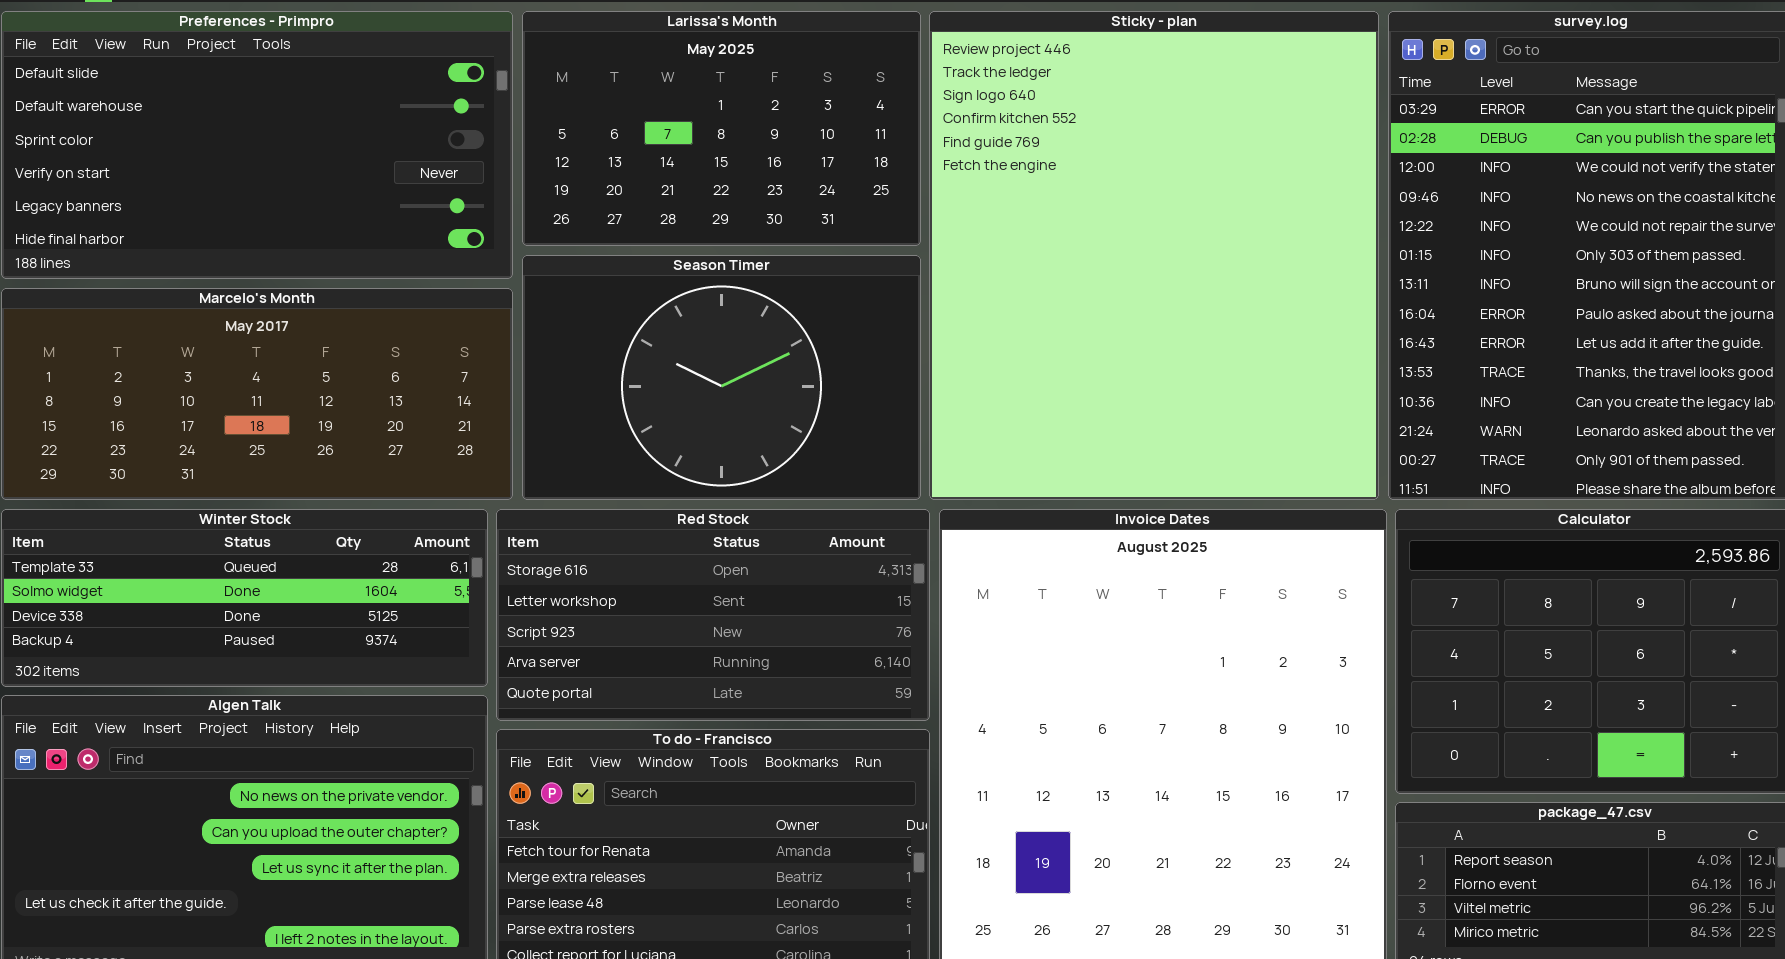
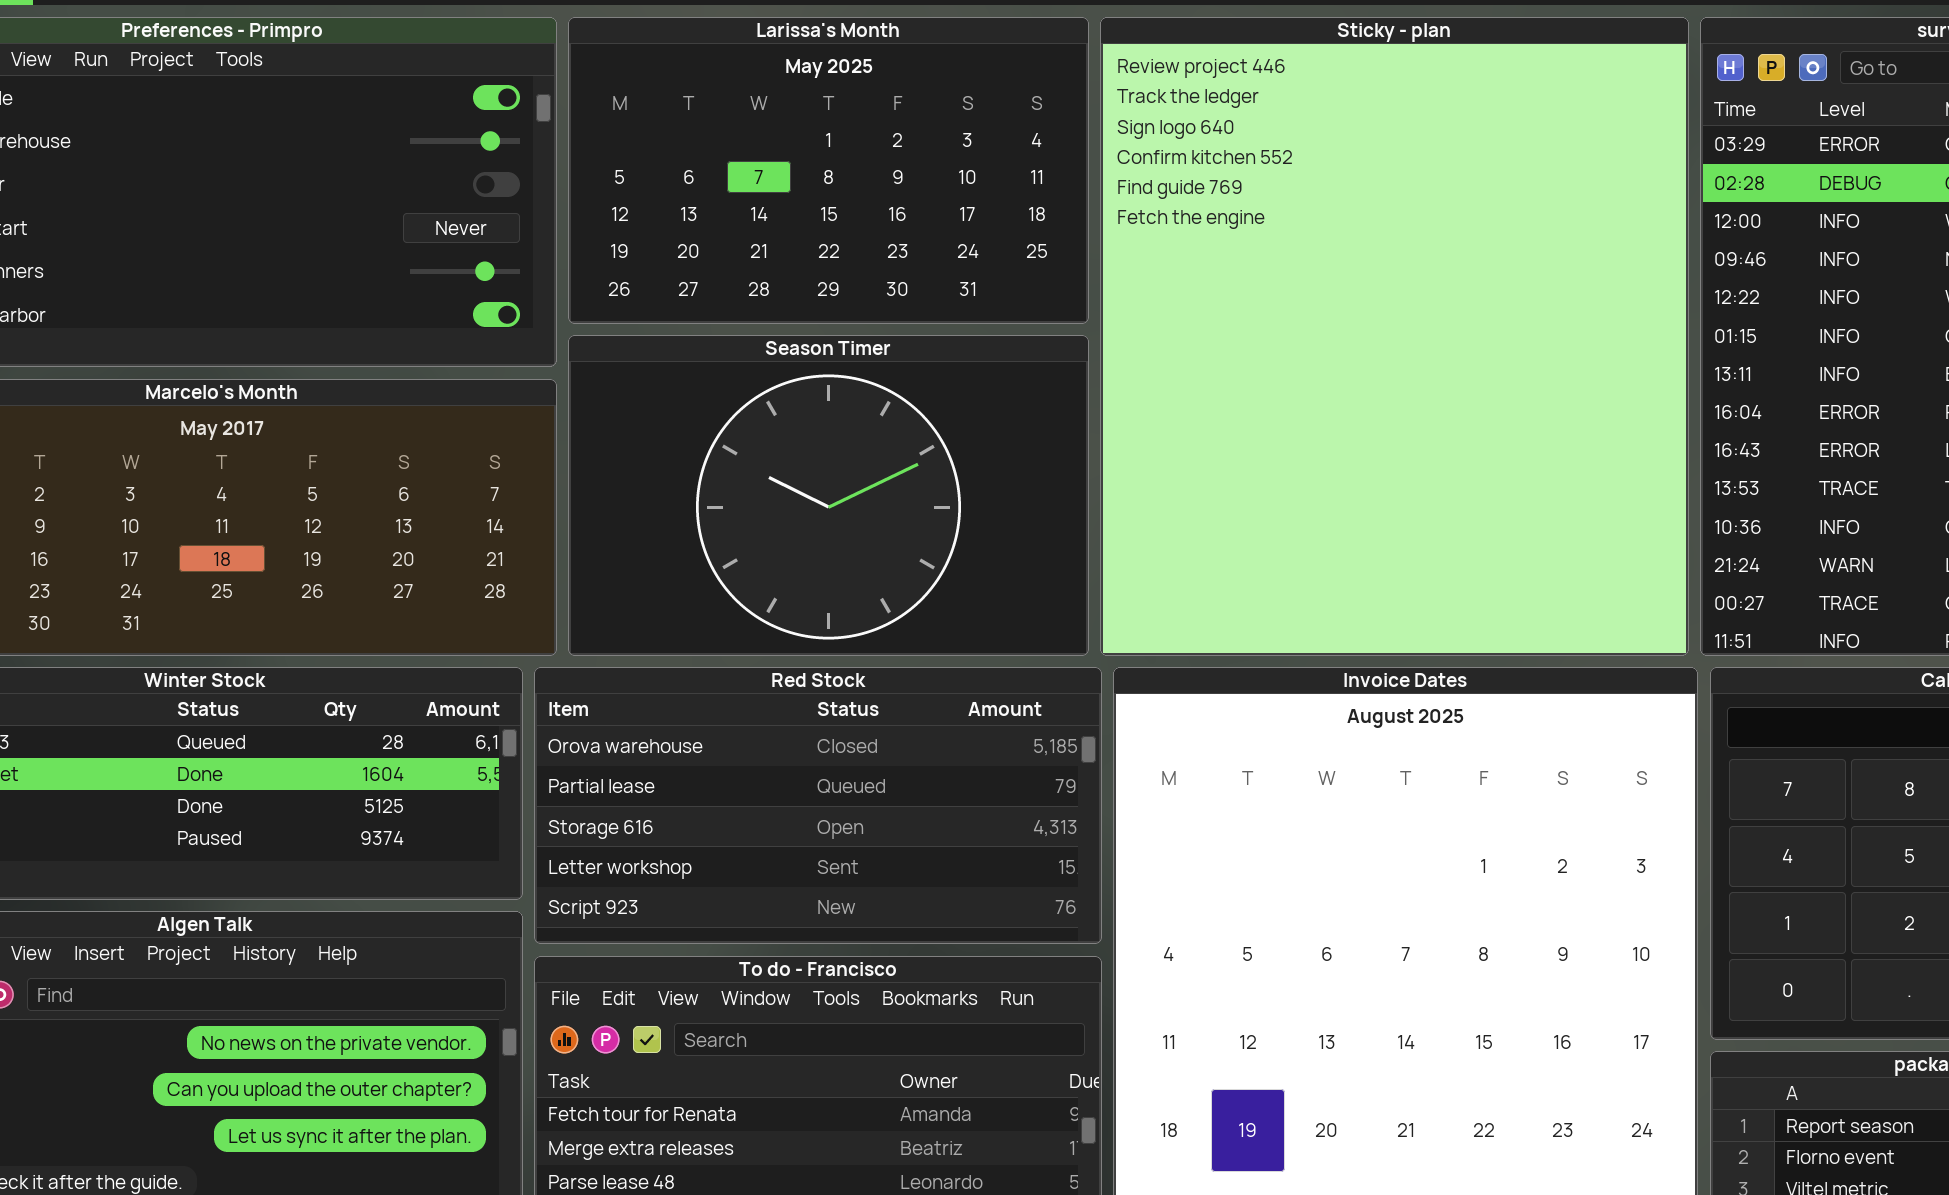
Red Stock: [496,509,930,721] -> [534,667,1102,944], scrolled up 2 rows

